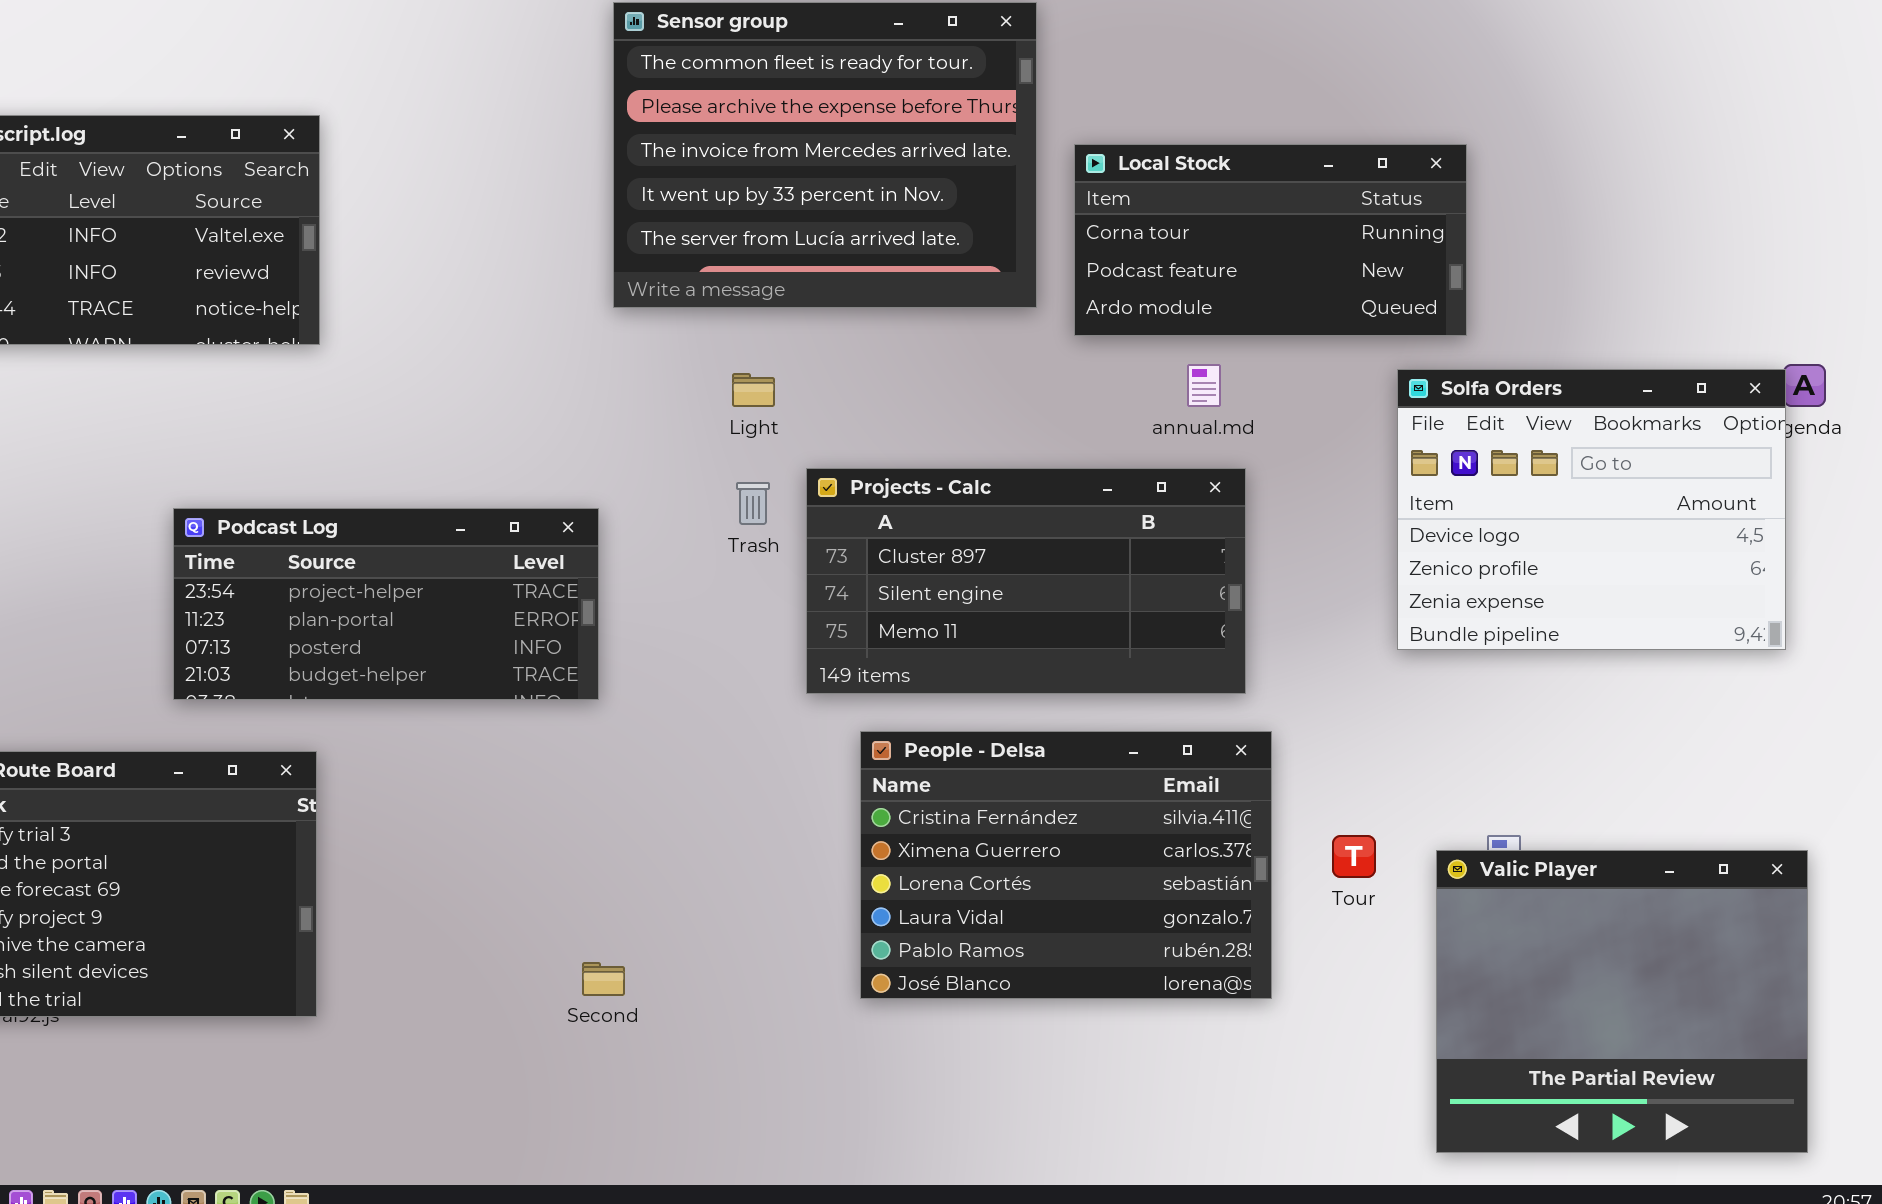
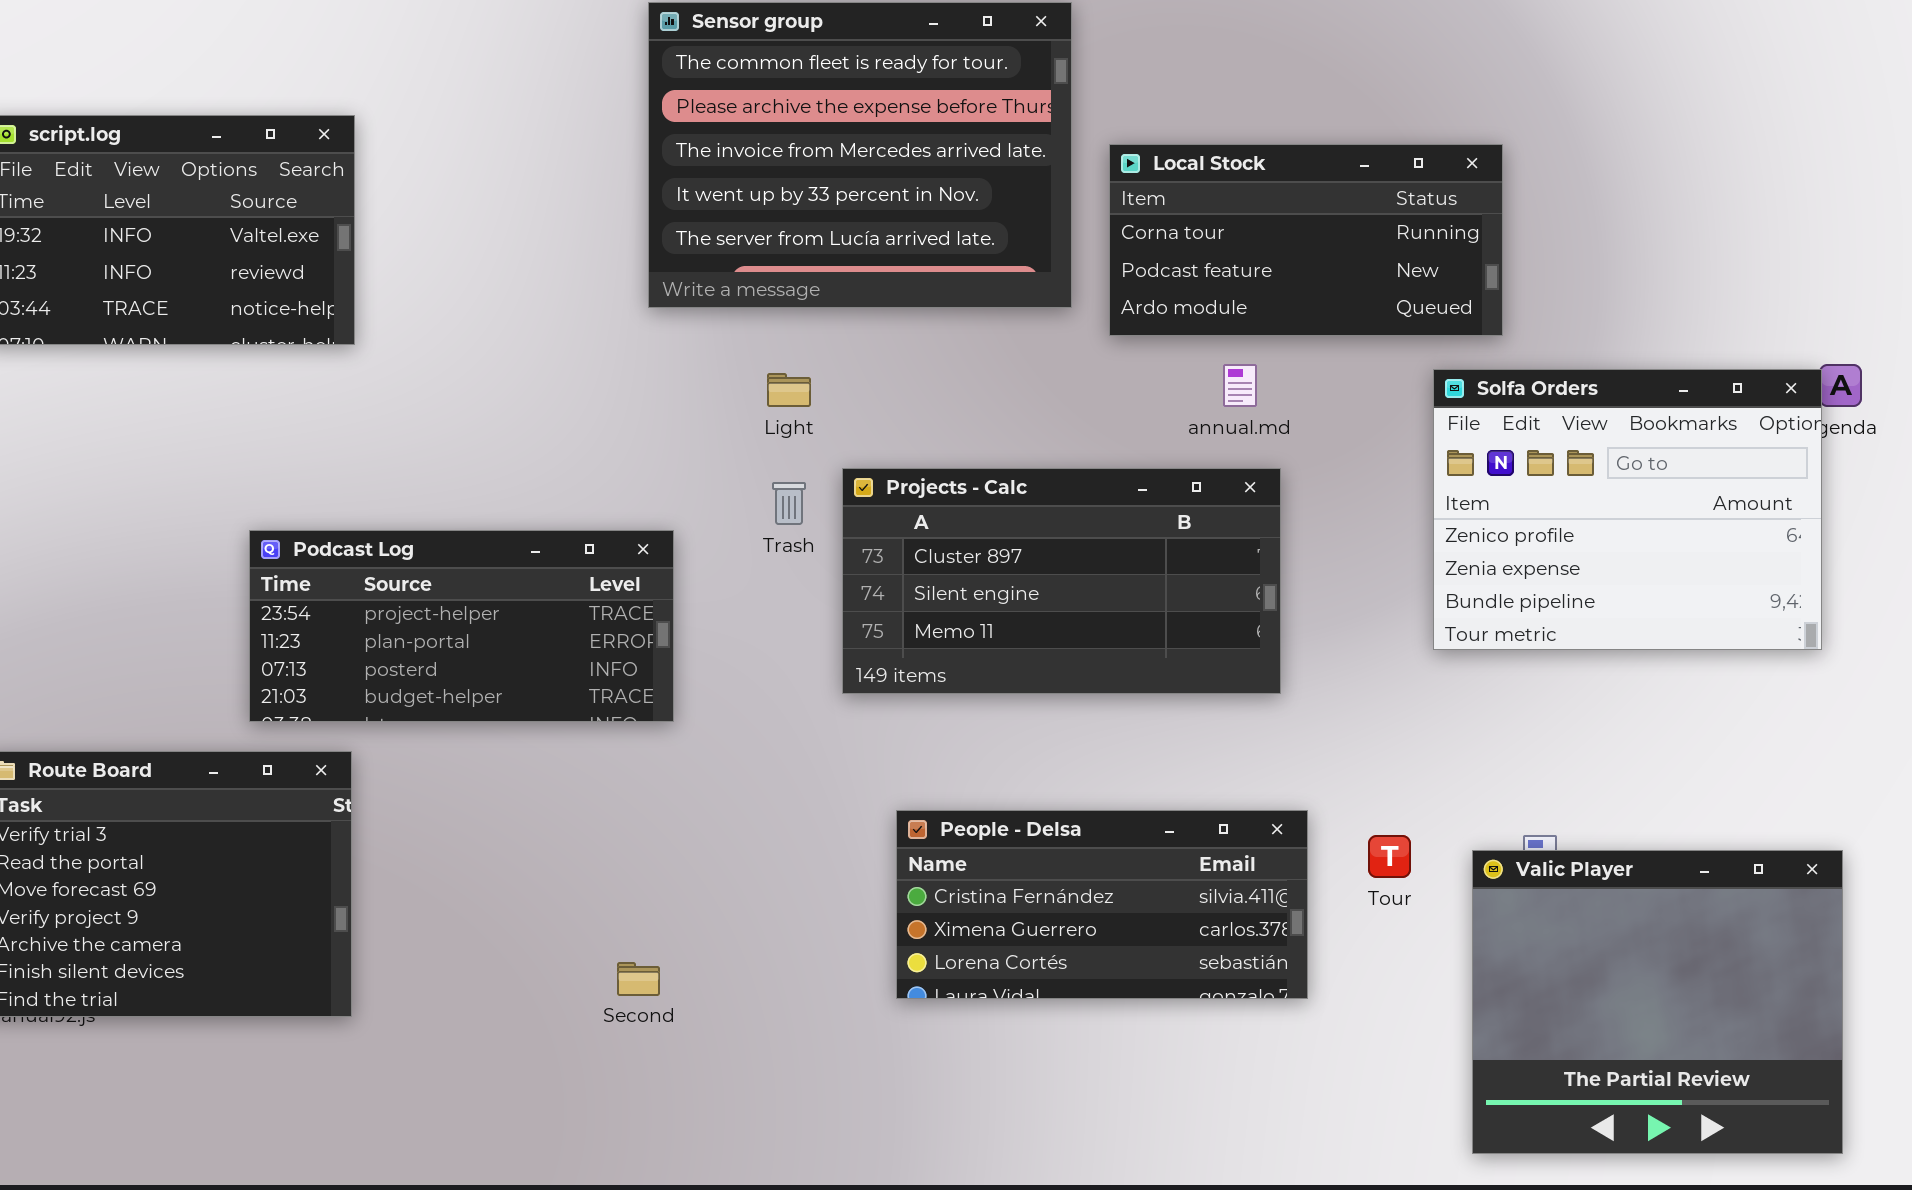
Solfa Orders: [1397,369,1786,650] -> [1433,369,1822,650], scrolled down 1 row
Podcast Log: [173,508,599,700] -> [249,530,674,722], moved
People - Delsa: [860,731,1272,999] -> [896,810,1308,999], resized

